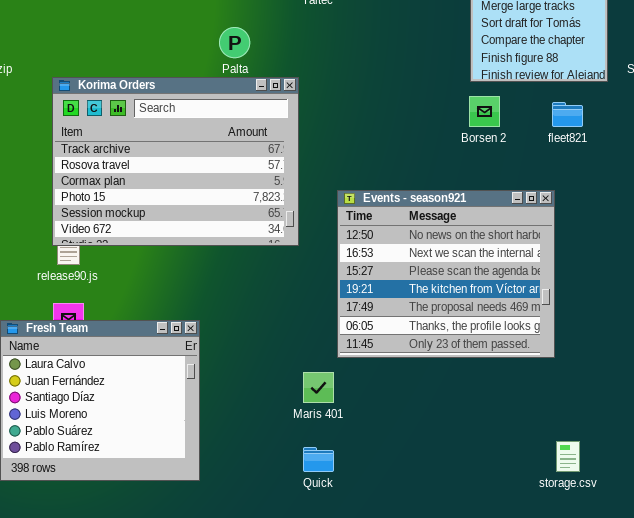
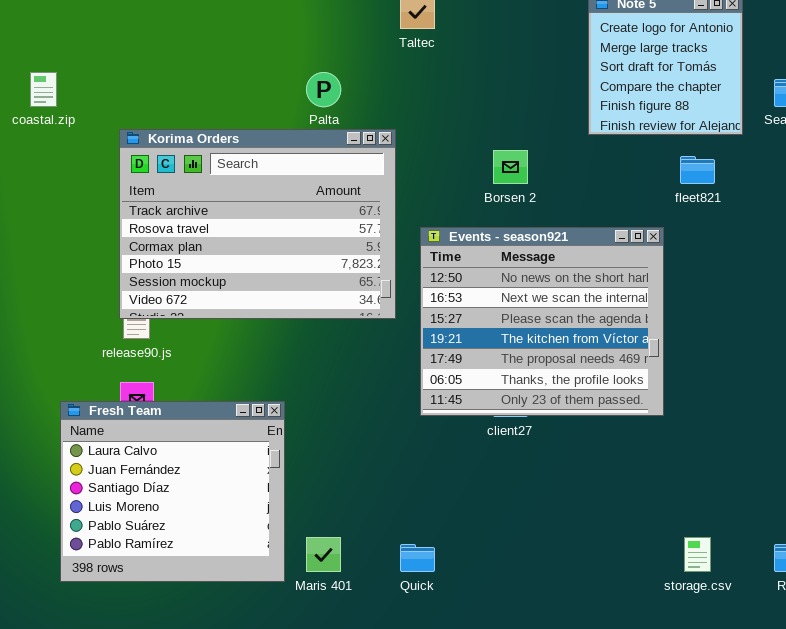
Borsen 2: [469,96,500,127] -> [493,150,528,184], moved
Events - season921: [337,190,555,358] -> [420,227,664,416], moved
Maris 401: [303,372,334,403] -> [306,537,341,572], moved

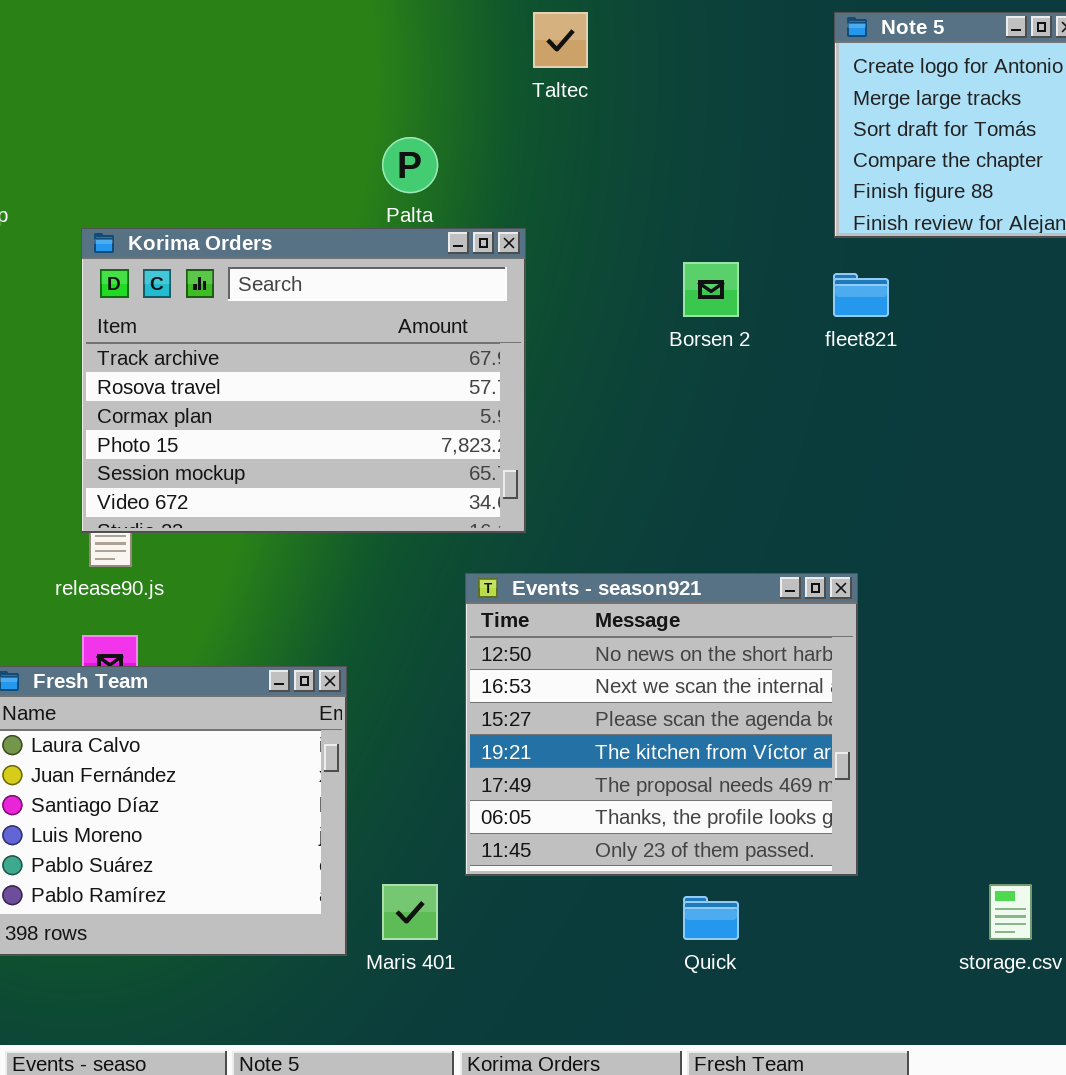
fleet821: [680,156,715,184] -> [833,273,889,317], moved
Events - season921: [420,227,664,416] -> [465,573,858,876], moved
Quick: [400,544,435,572] -> [683,896,739,940], moved

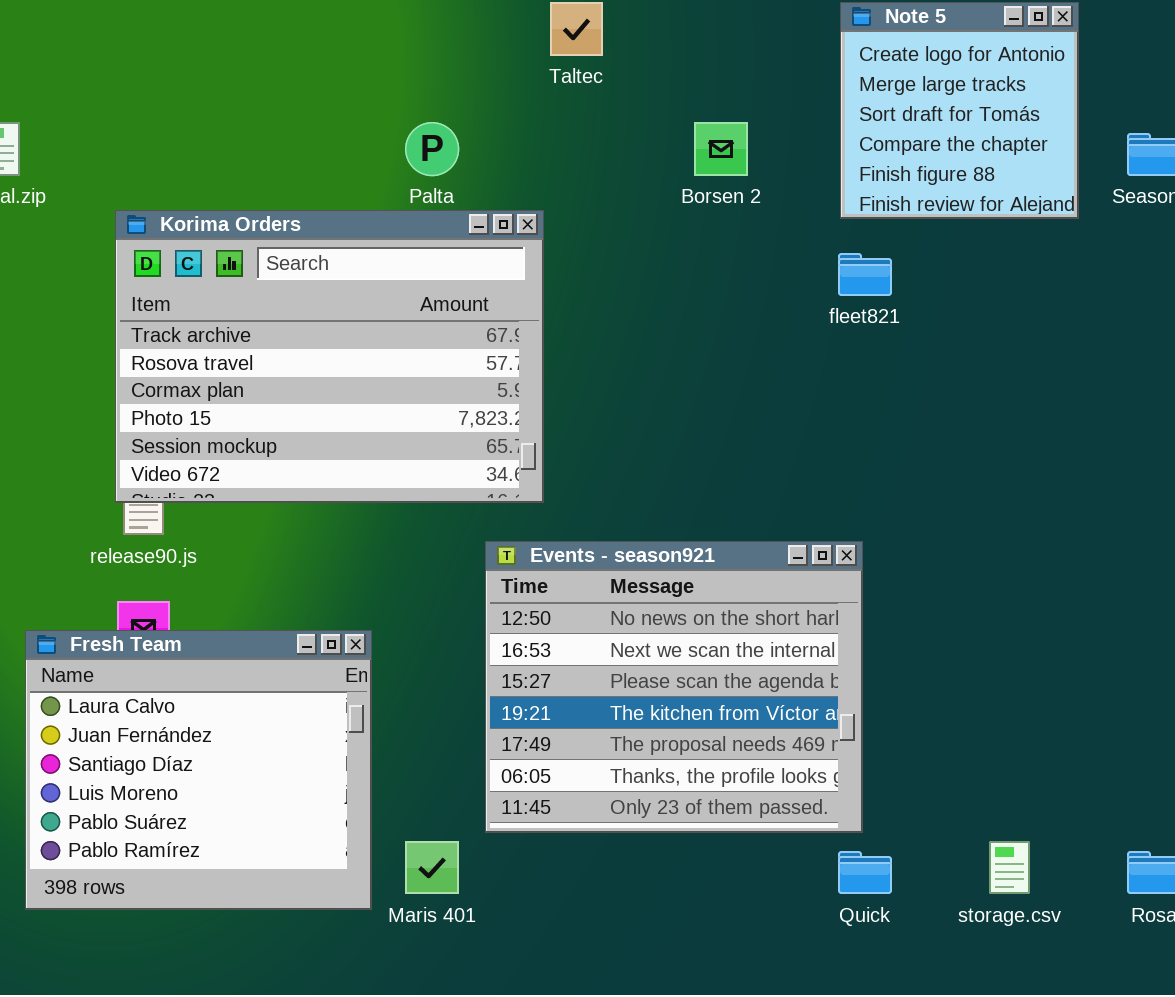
Borsen 2: [683,262,739,317] -> [694,122,748,176], moved
Quick: [683,896,739,940] -> [838,851,892,894], moved

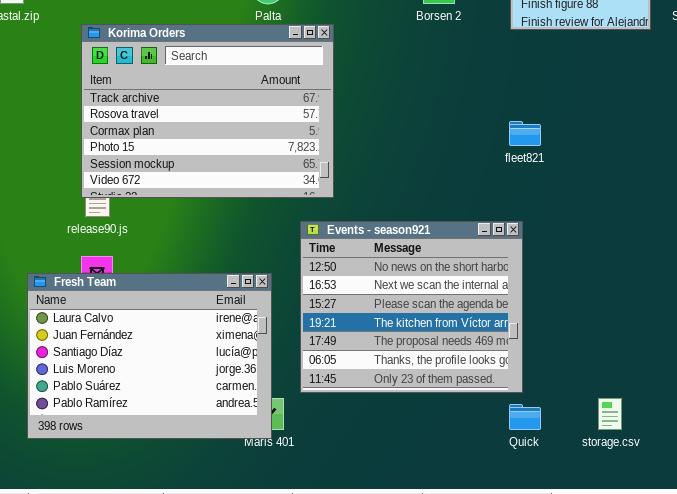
fleet821: [838,253,892,296] -> [509,121,541,146], moved
Fresh Team: [25,630,372,910] -> [27,273,272,439], resized

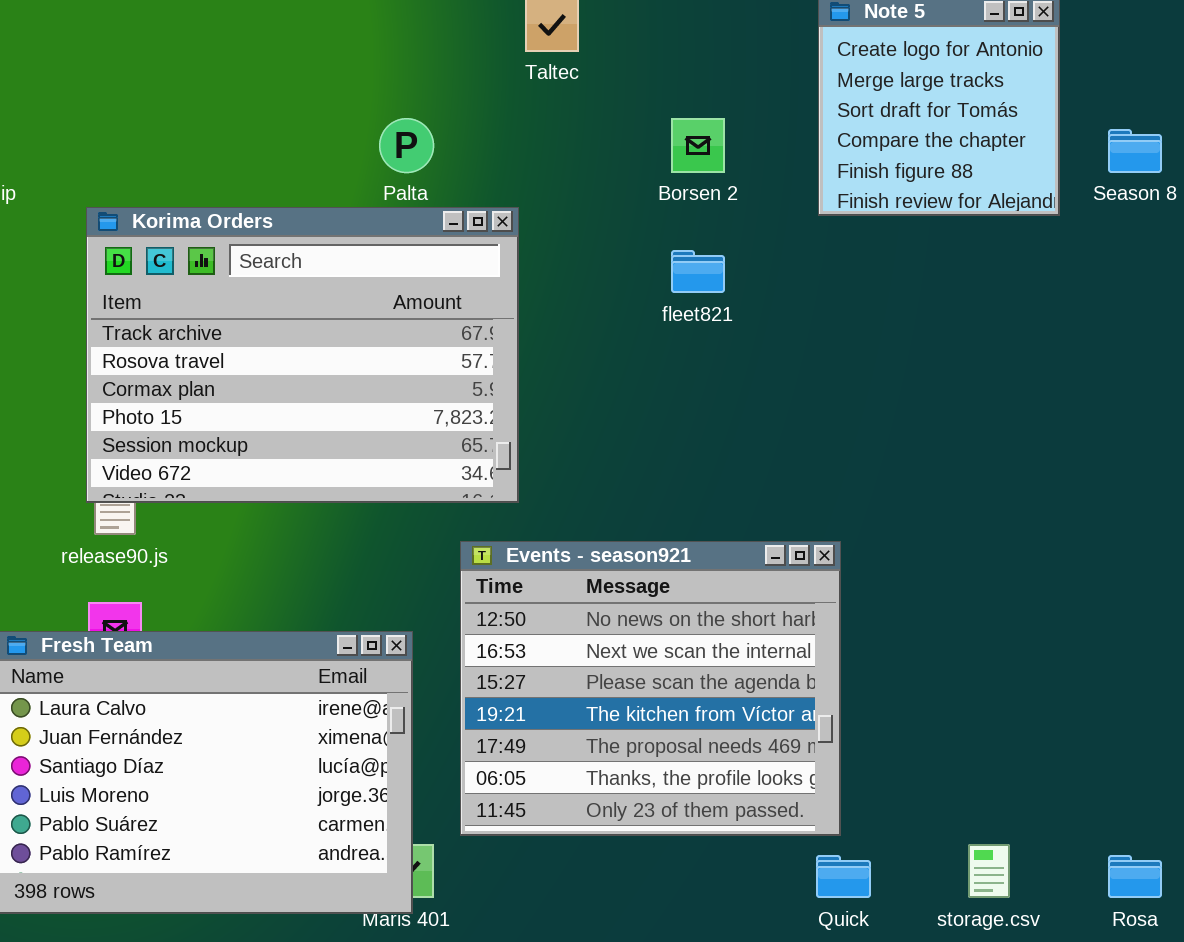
fleet821: [509,121,541,146] -> [671,250,725,293], moved

